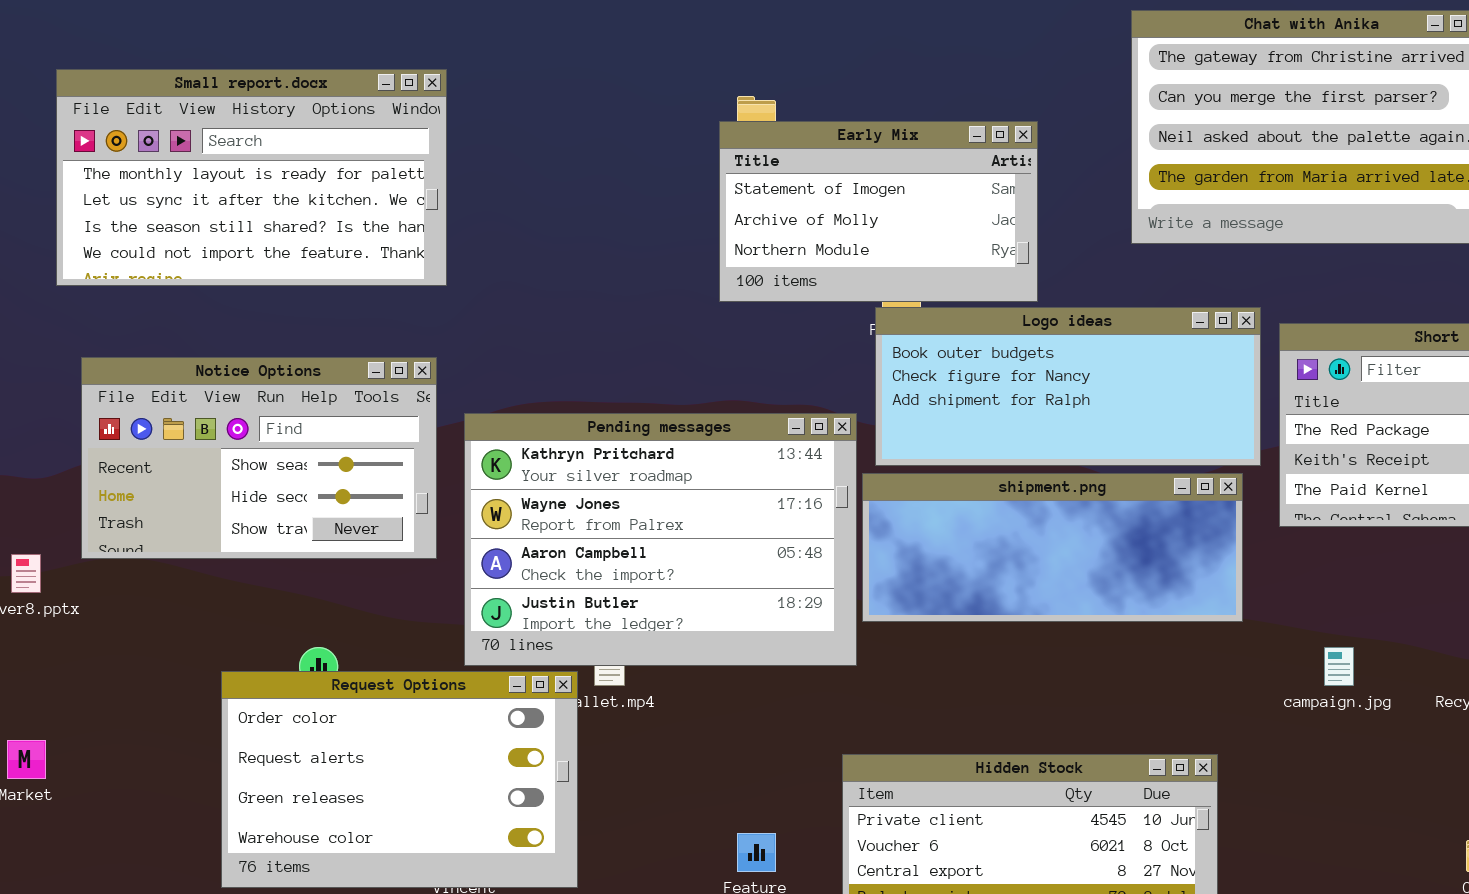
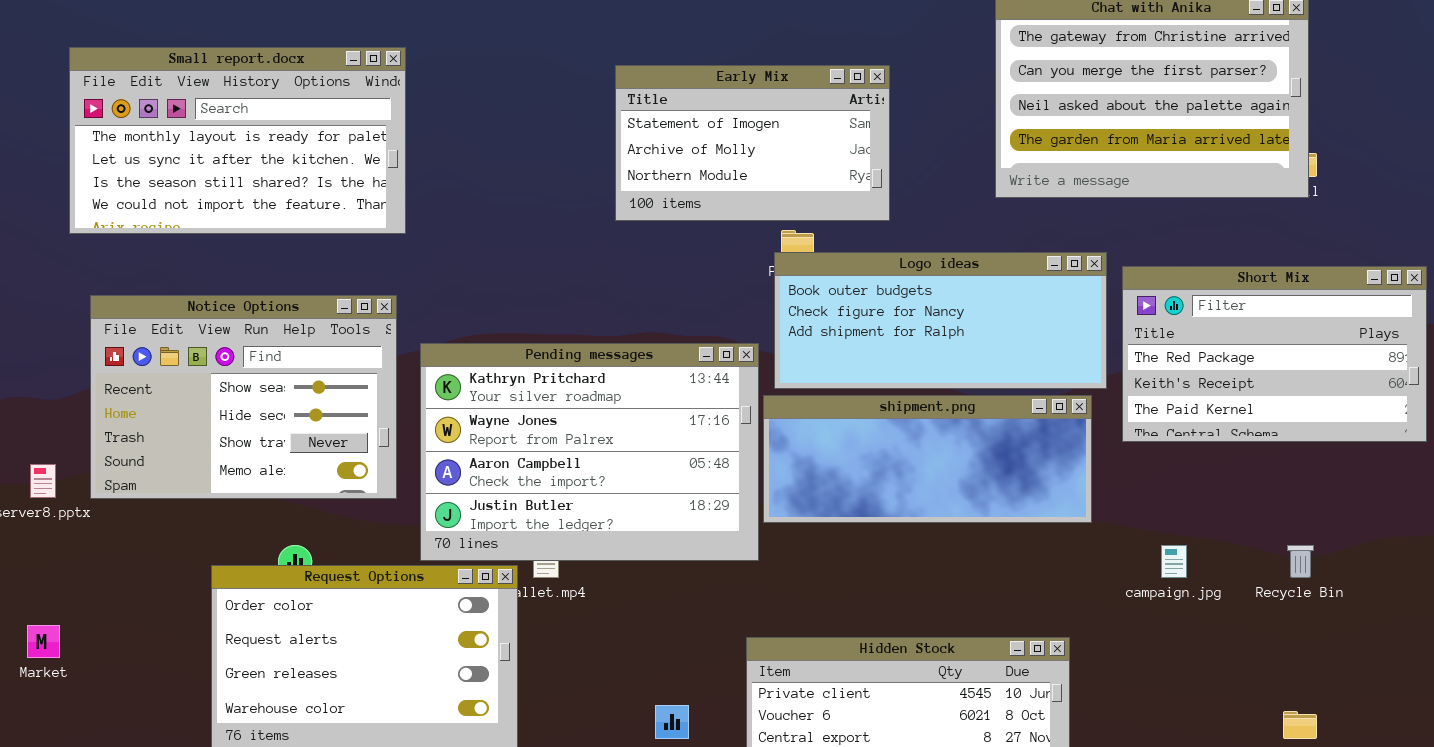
Early Mix: [719,121,1038,302] -> [615,65,890,221], moved
Notice Options: [81,357,437,559] -> [90,295,397,499], resized

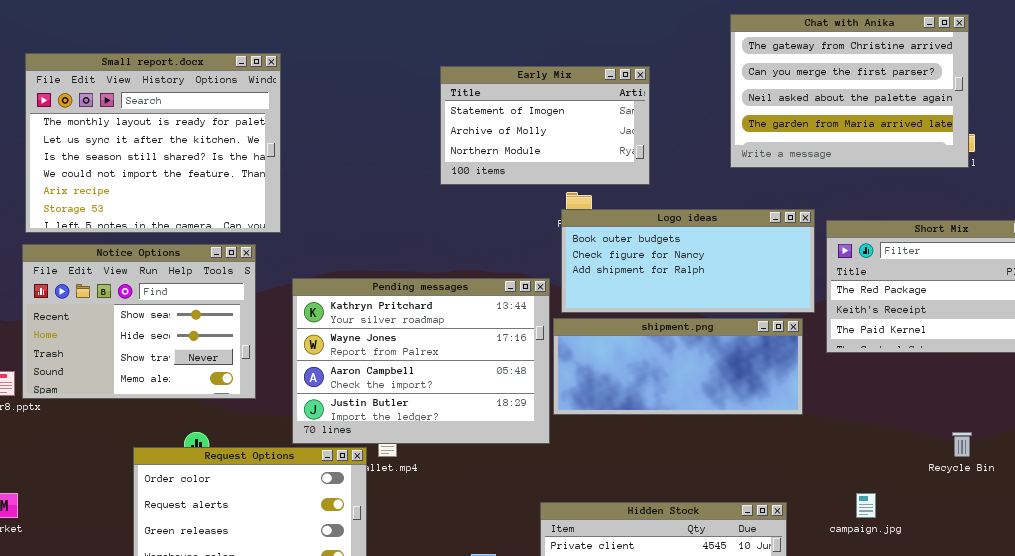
Small report.docx: [69,47,406,234] -> [25,53,281,233], resized
Notice Options: [90,295,397,499] -> [22,244,256,399], moved
campaign.jpg: [1161,545,1187,578] -> [856,493,876,518], moved

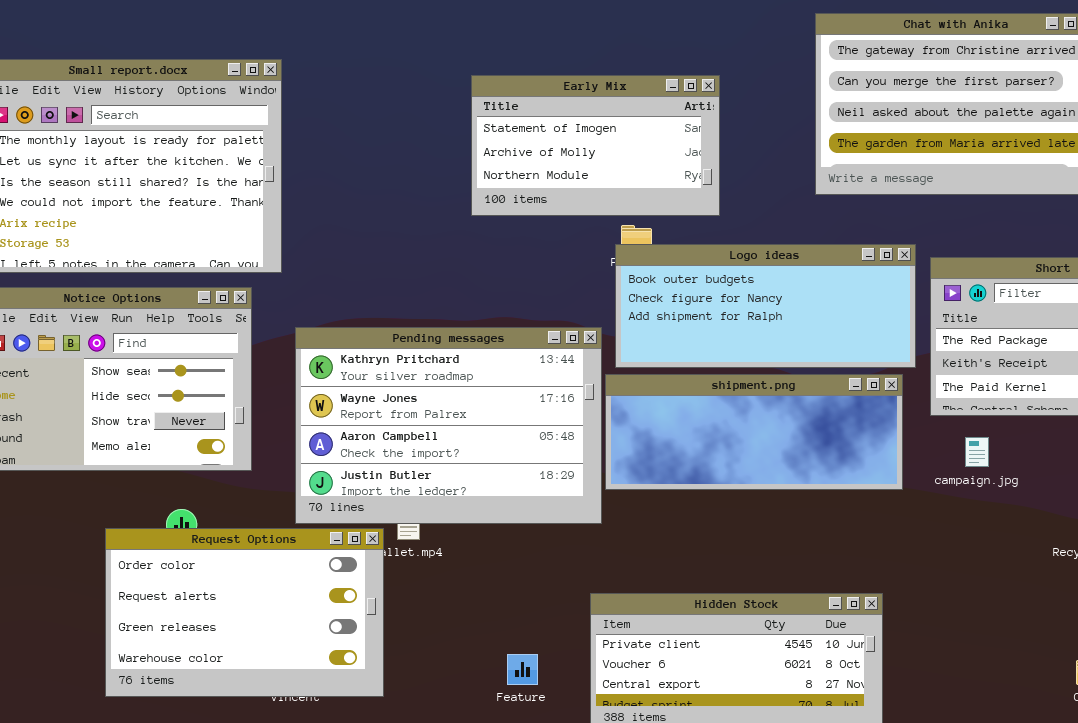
campaign.jpg: [856,493,876,518] -> [965,437,989,467], moved

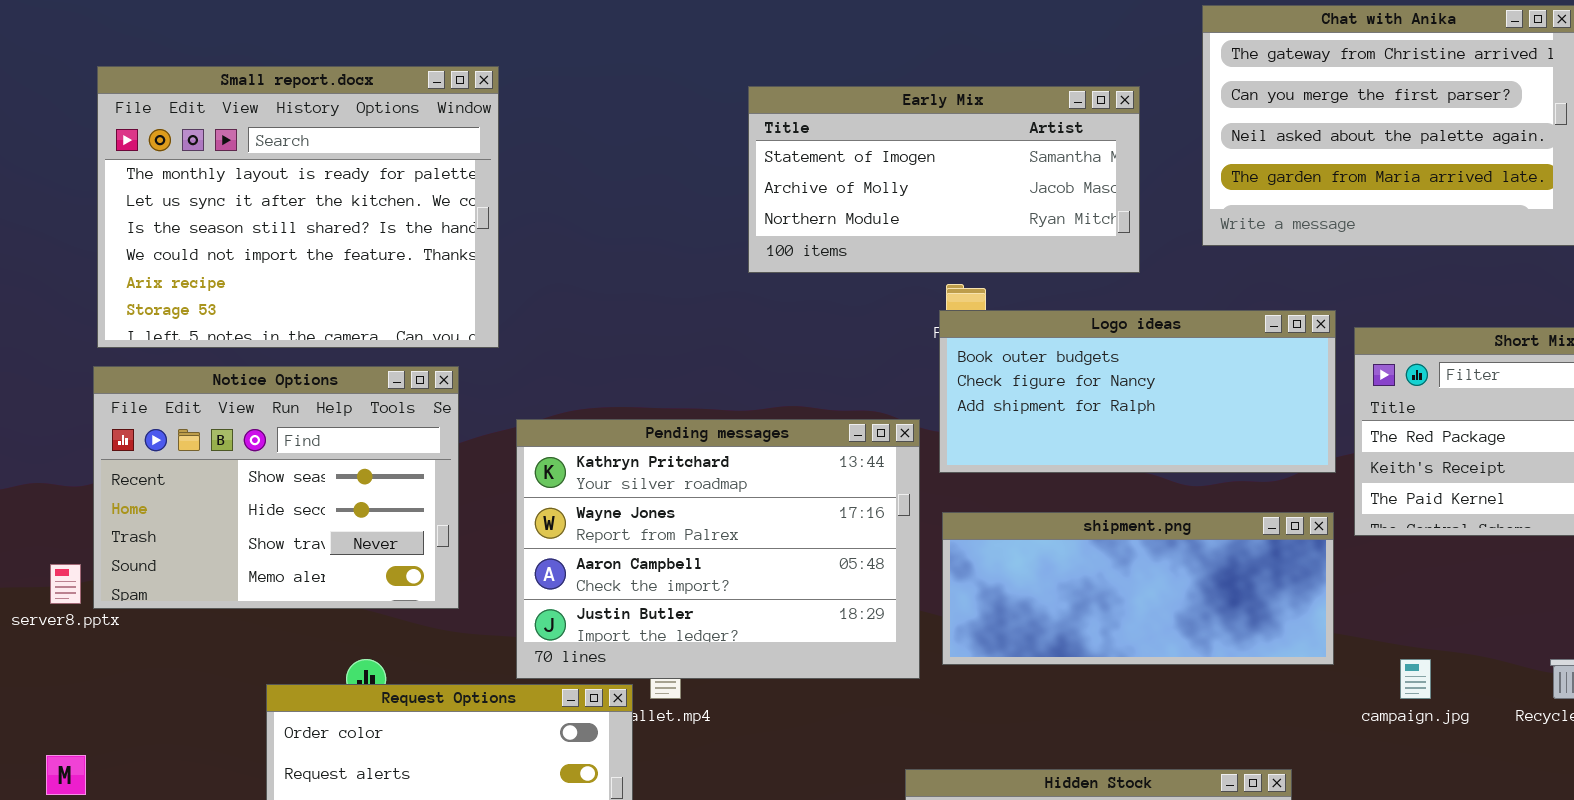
Early Mix: [471,75,720,216] -> [748,86,1140,273], resized
shipment.png: [605,374,903,490] -> [942,512,1334,665], moved
campaign.jpg: [965,437,989,467] -> [1400,659,1431,699], moved

